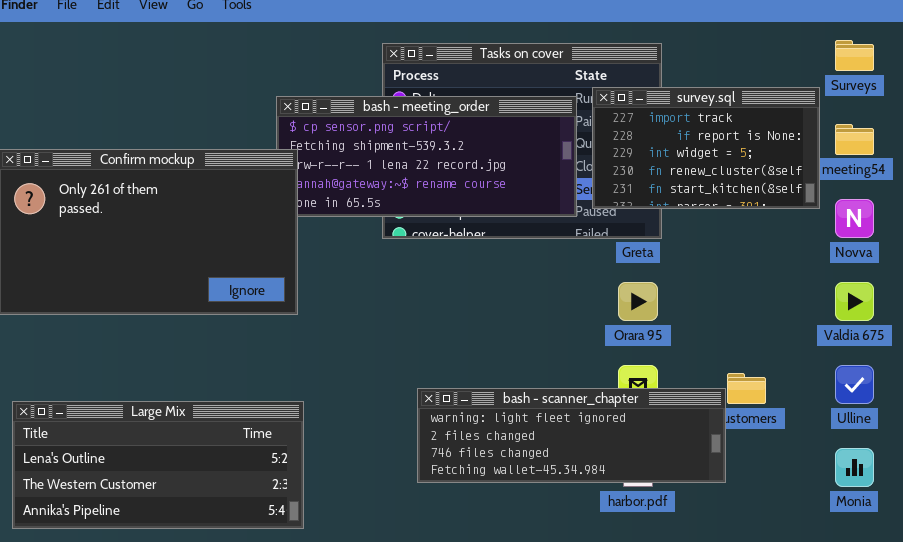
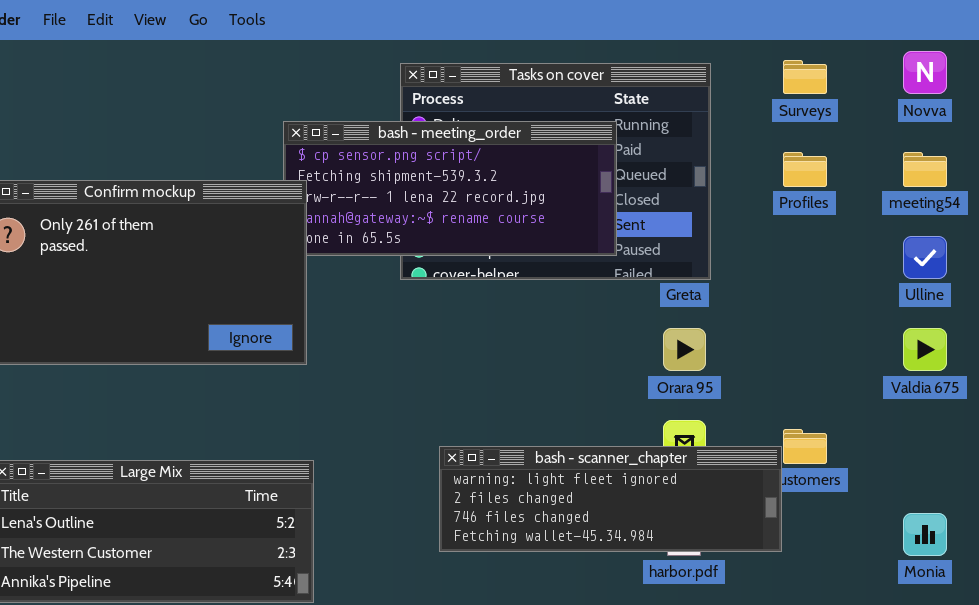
Surveys: [835,40,874,71] -> [783,60,827,94], moved
survey.sql: [592,87,820,209] -> none, closed
Novva: [835,199,874,238] -> [903,51,947,94], moved
Ulline: [835,365,874,404] -> [903,236,947,279], moved

